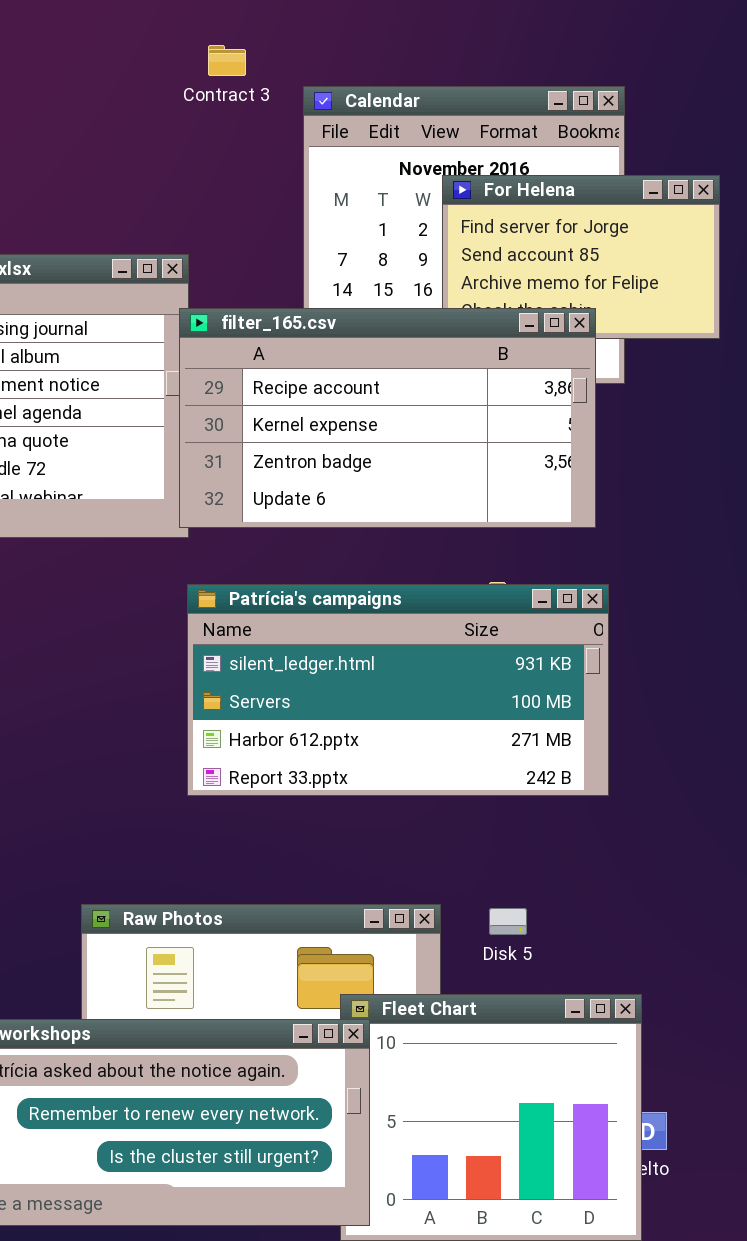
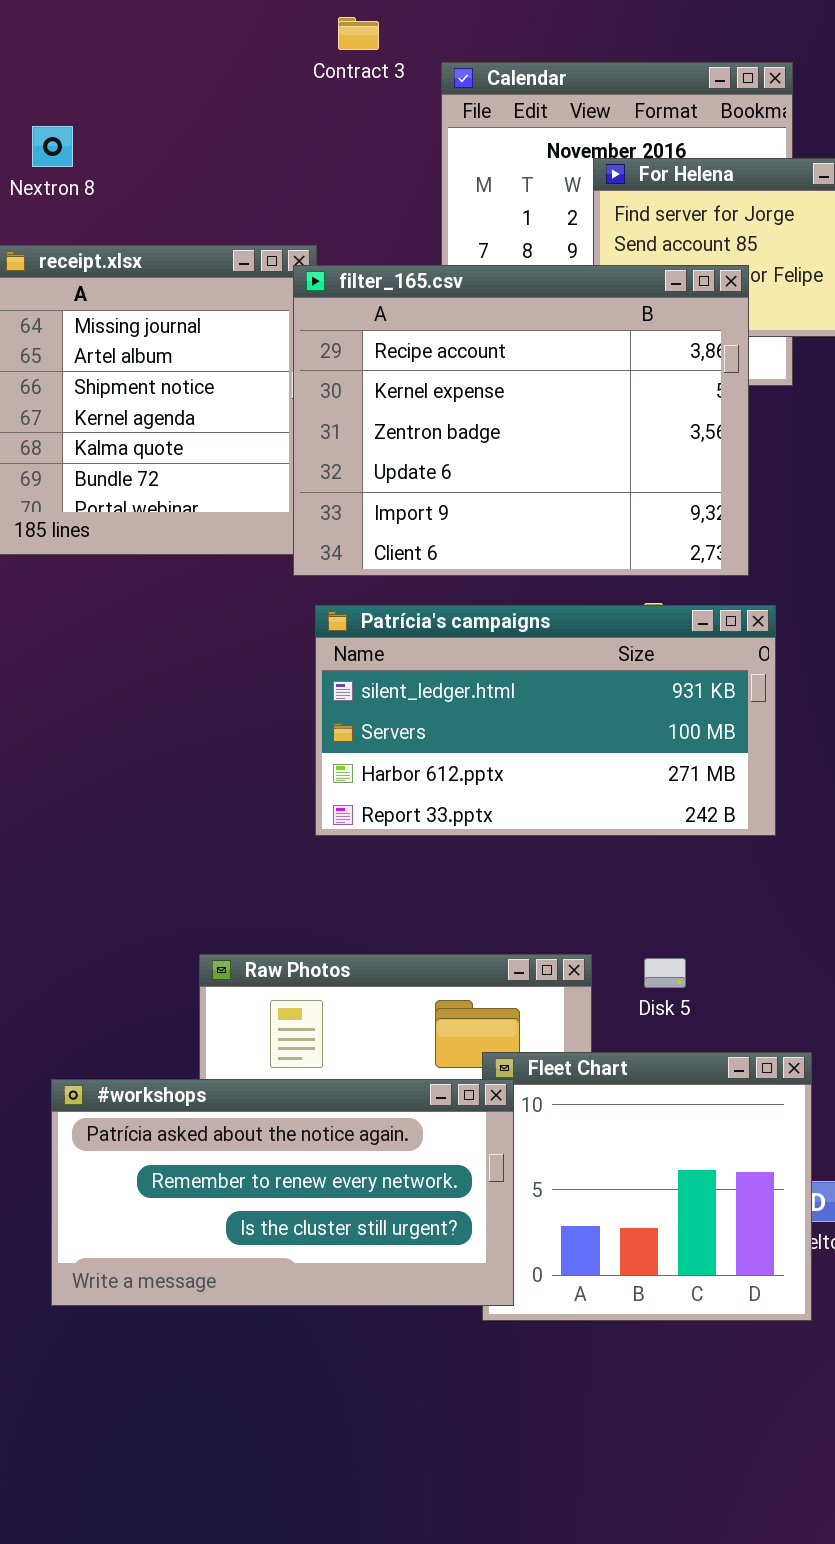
filter_165.csv: [179,308,596,528] -> [293,265,749,576], moved, resized

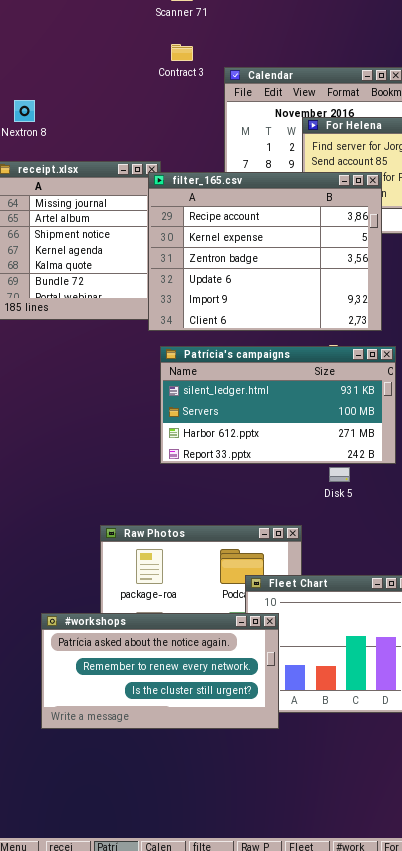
Disk 5: [644,958,686,988] -> [329,467,350,482], moved
#workshops: [51,1079,514,1306] -> [41,613,279,729], moved

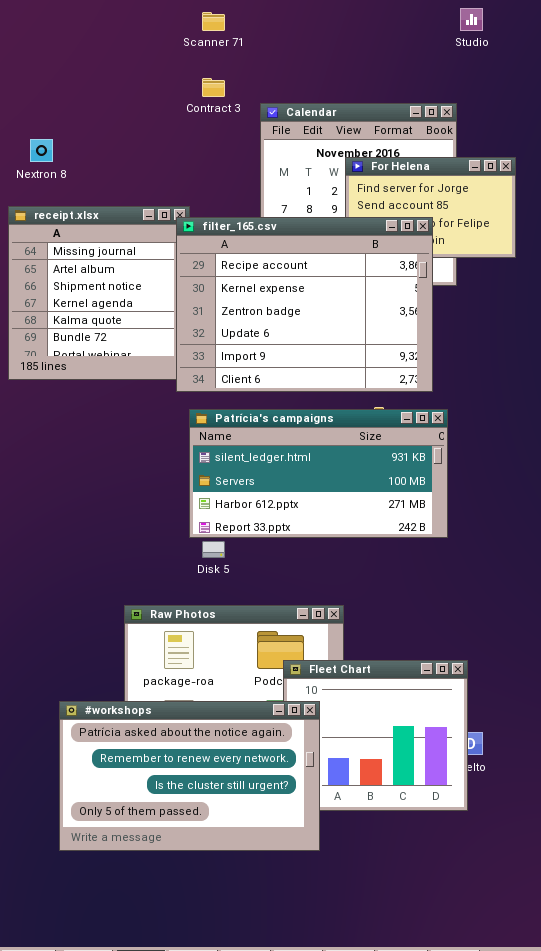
Disk 5: [329,467,350,482] -> [202,541,225,558], moved
#workshops: [41,613,279,729] -> [59,701,320,851], resized

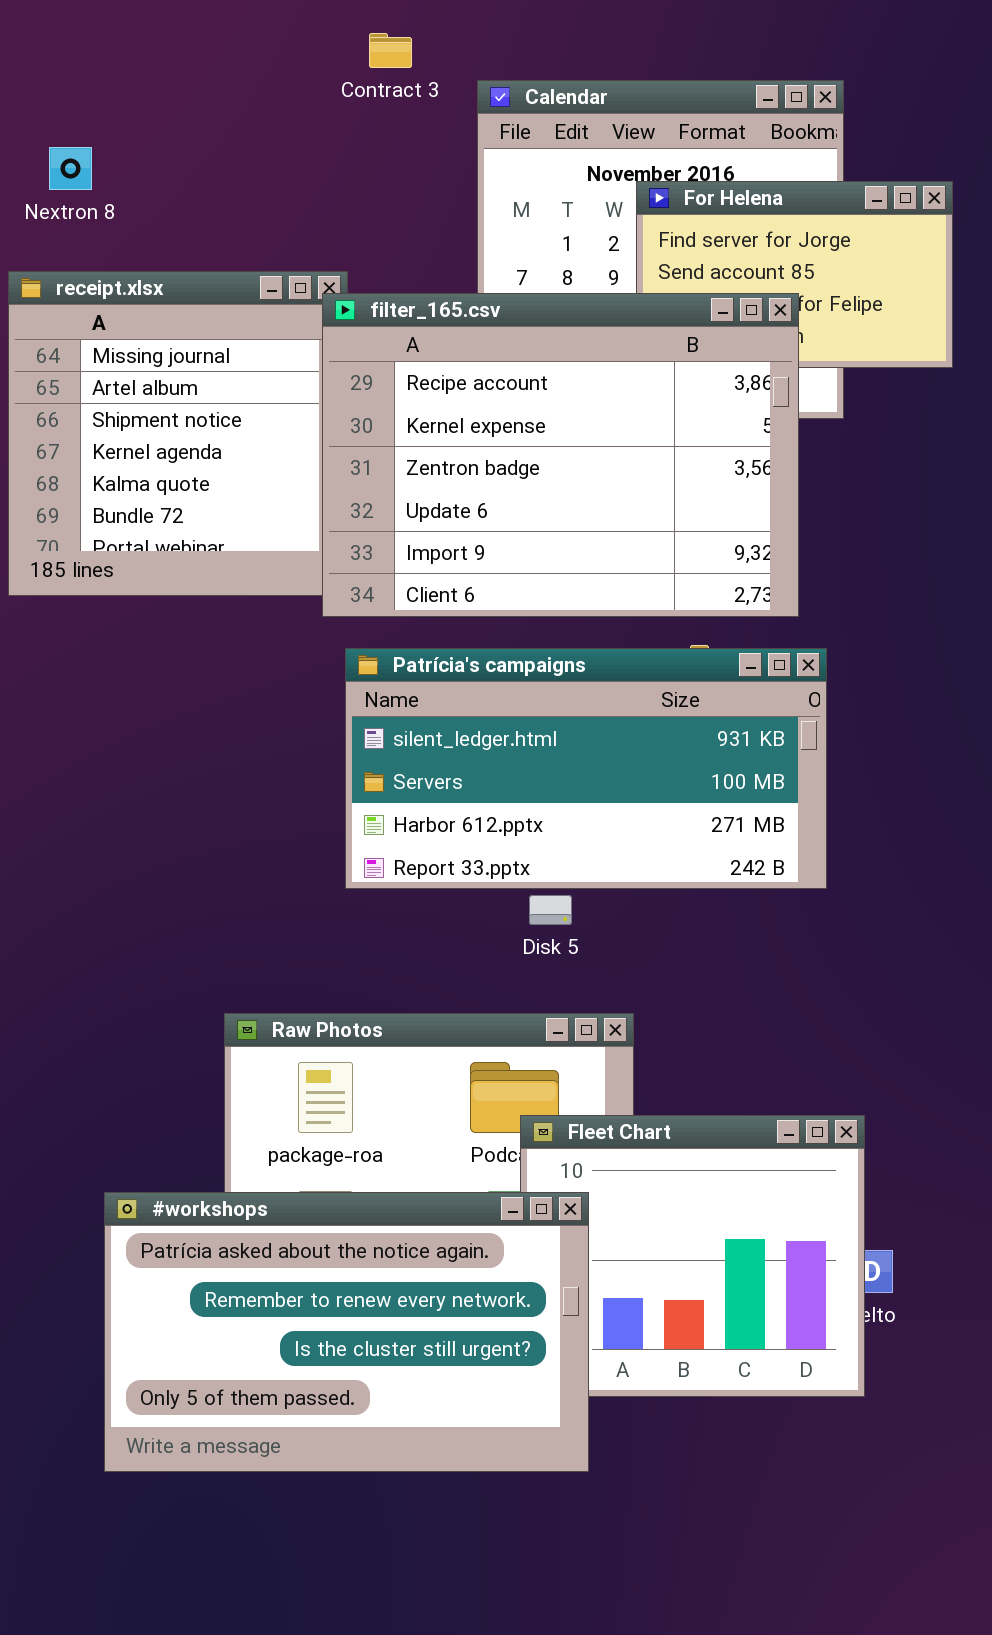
Disk 5: [202,541,225,558] -> [529,895,572,925], moved

